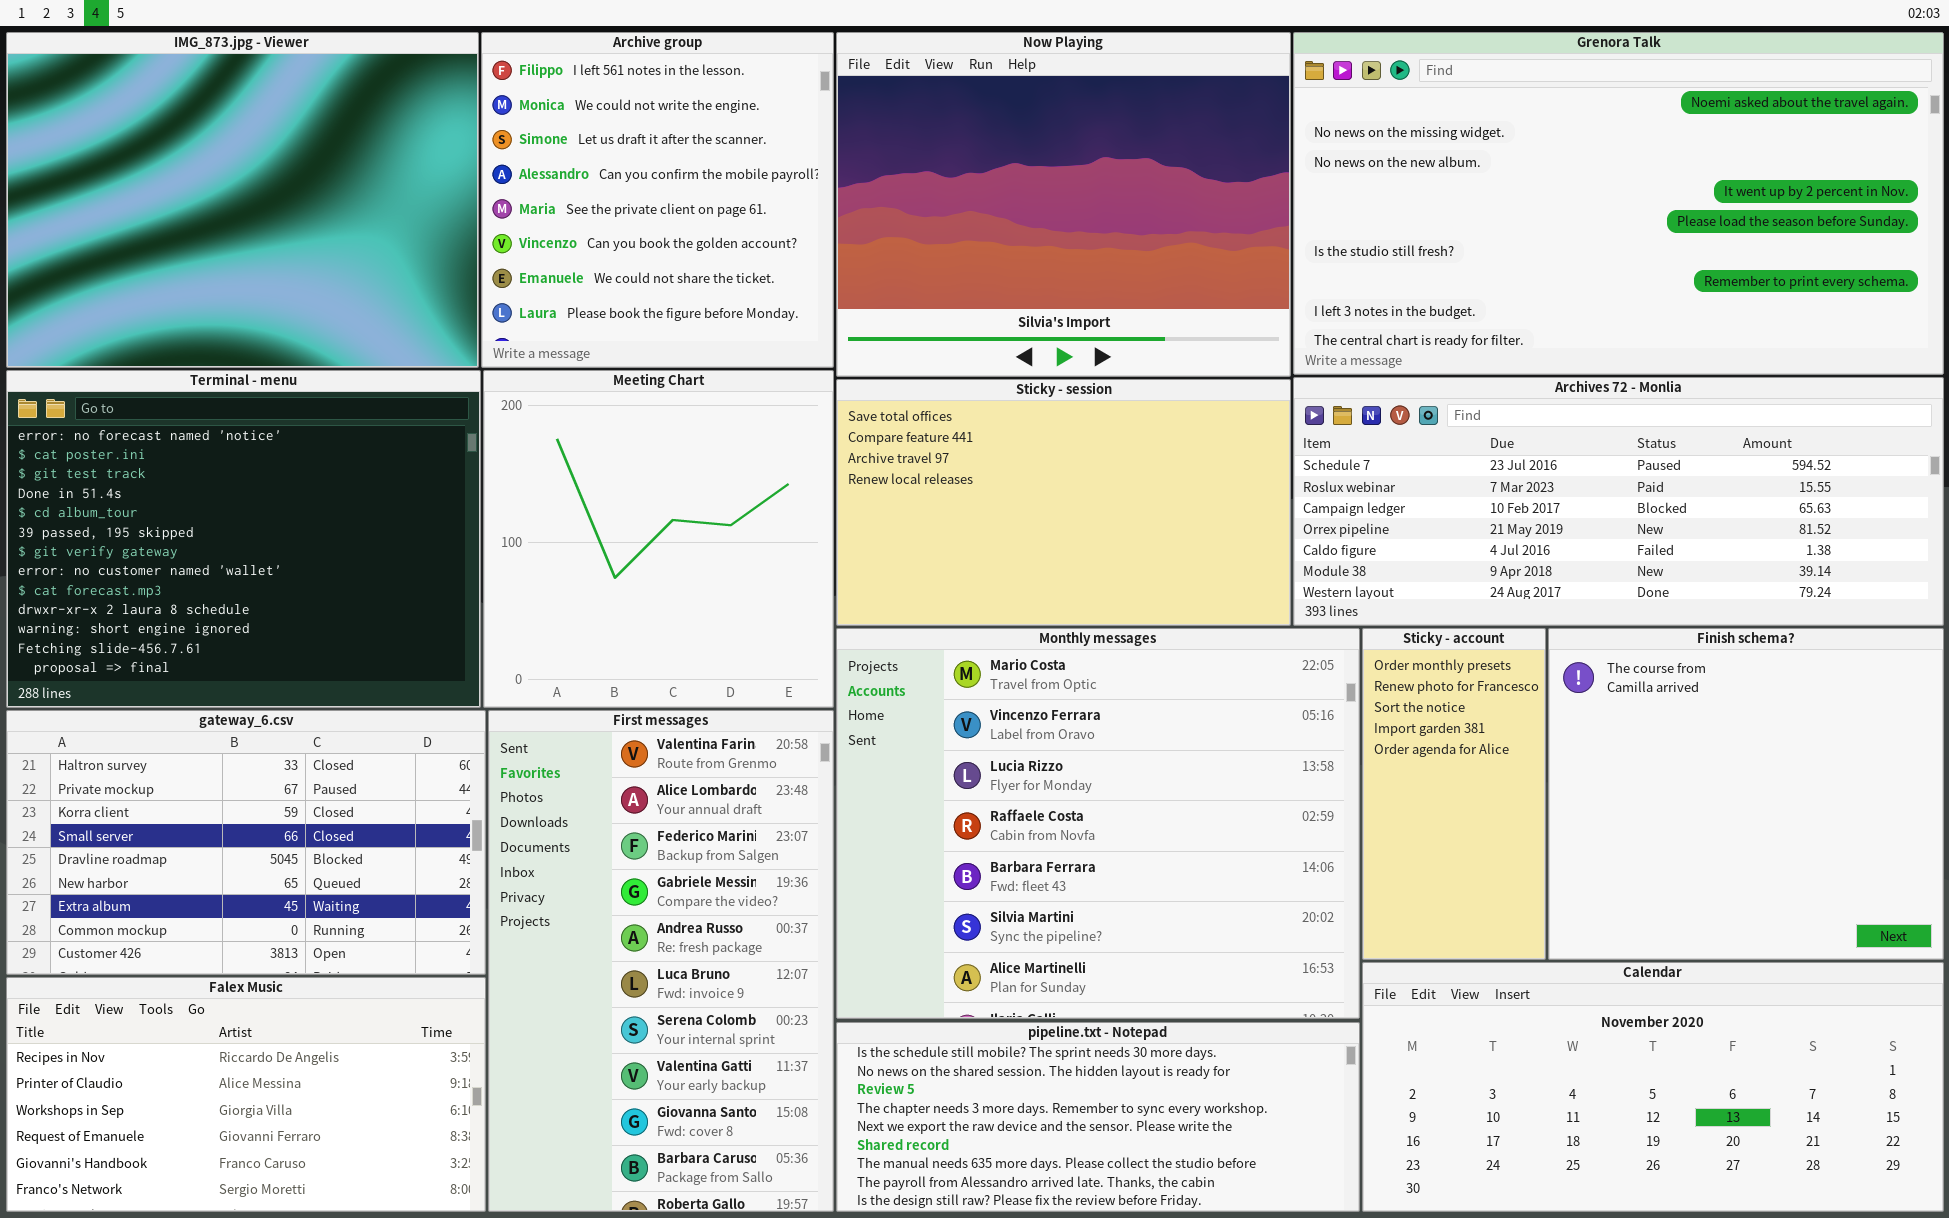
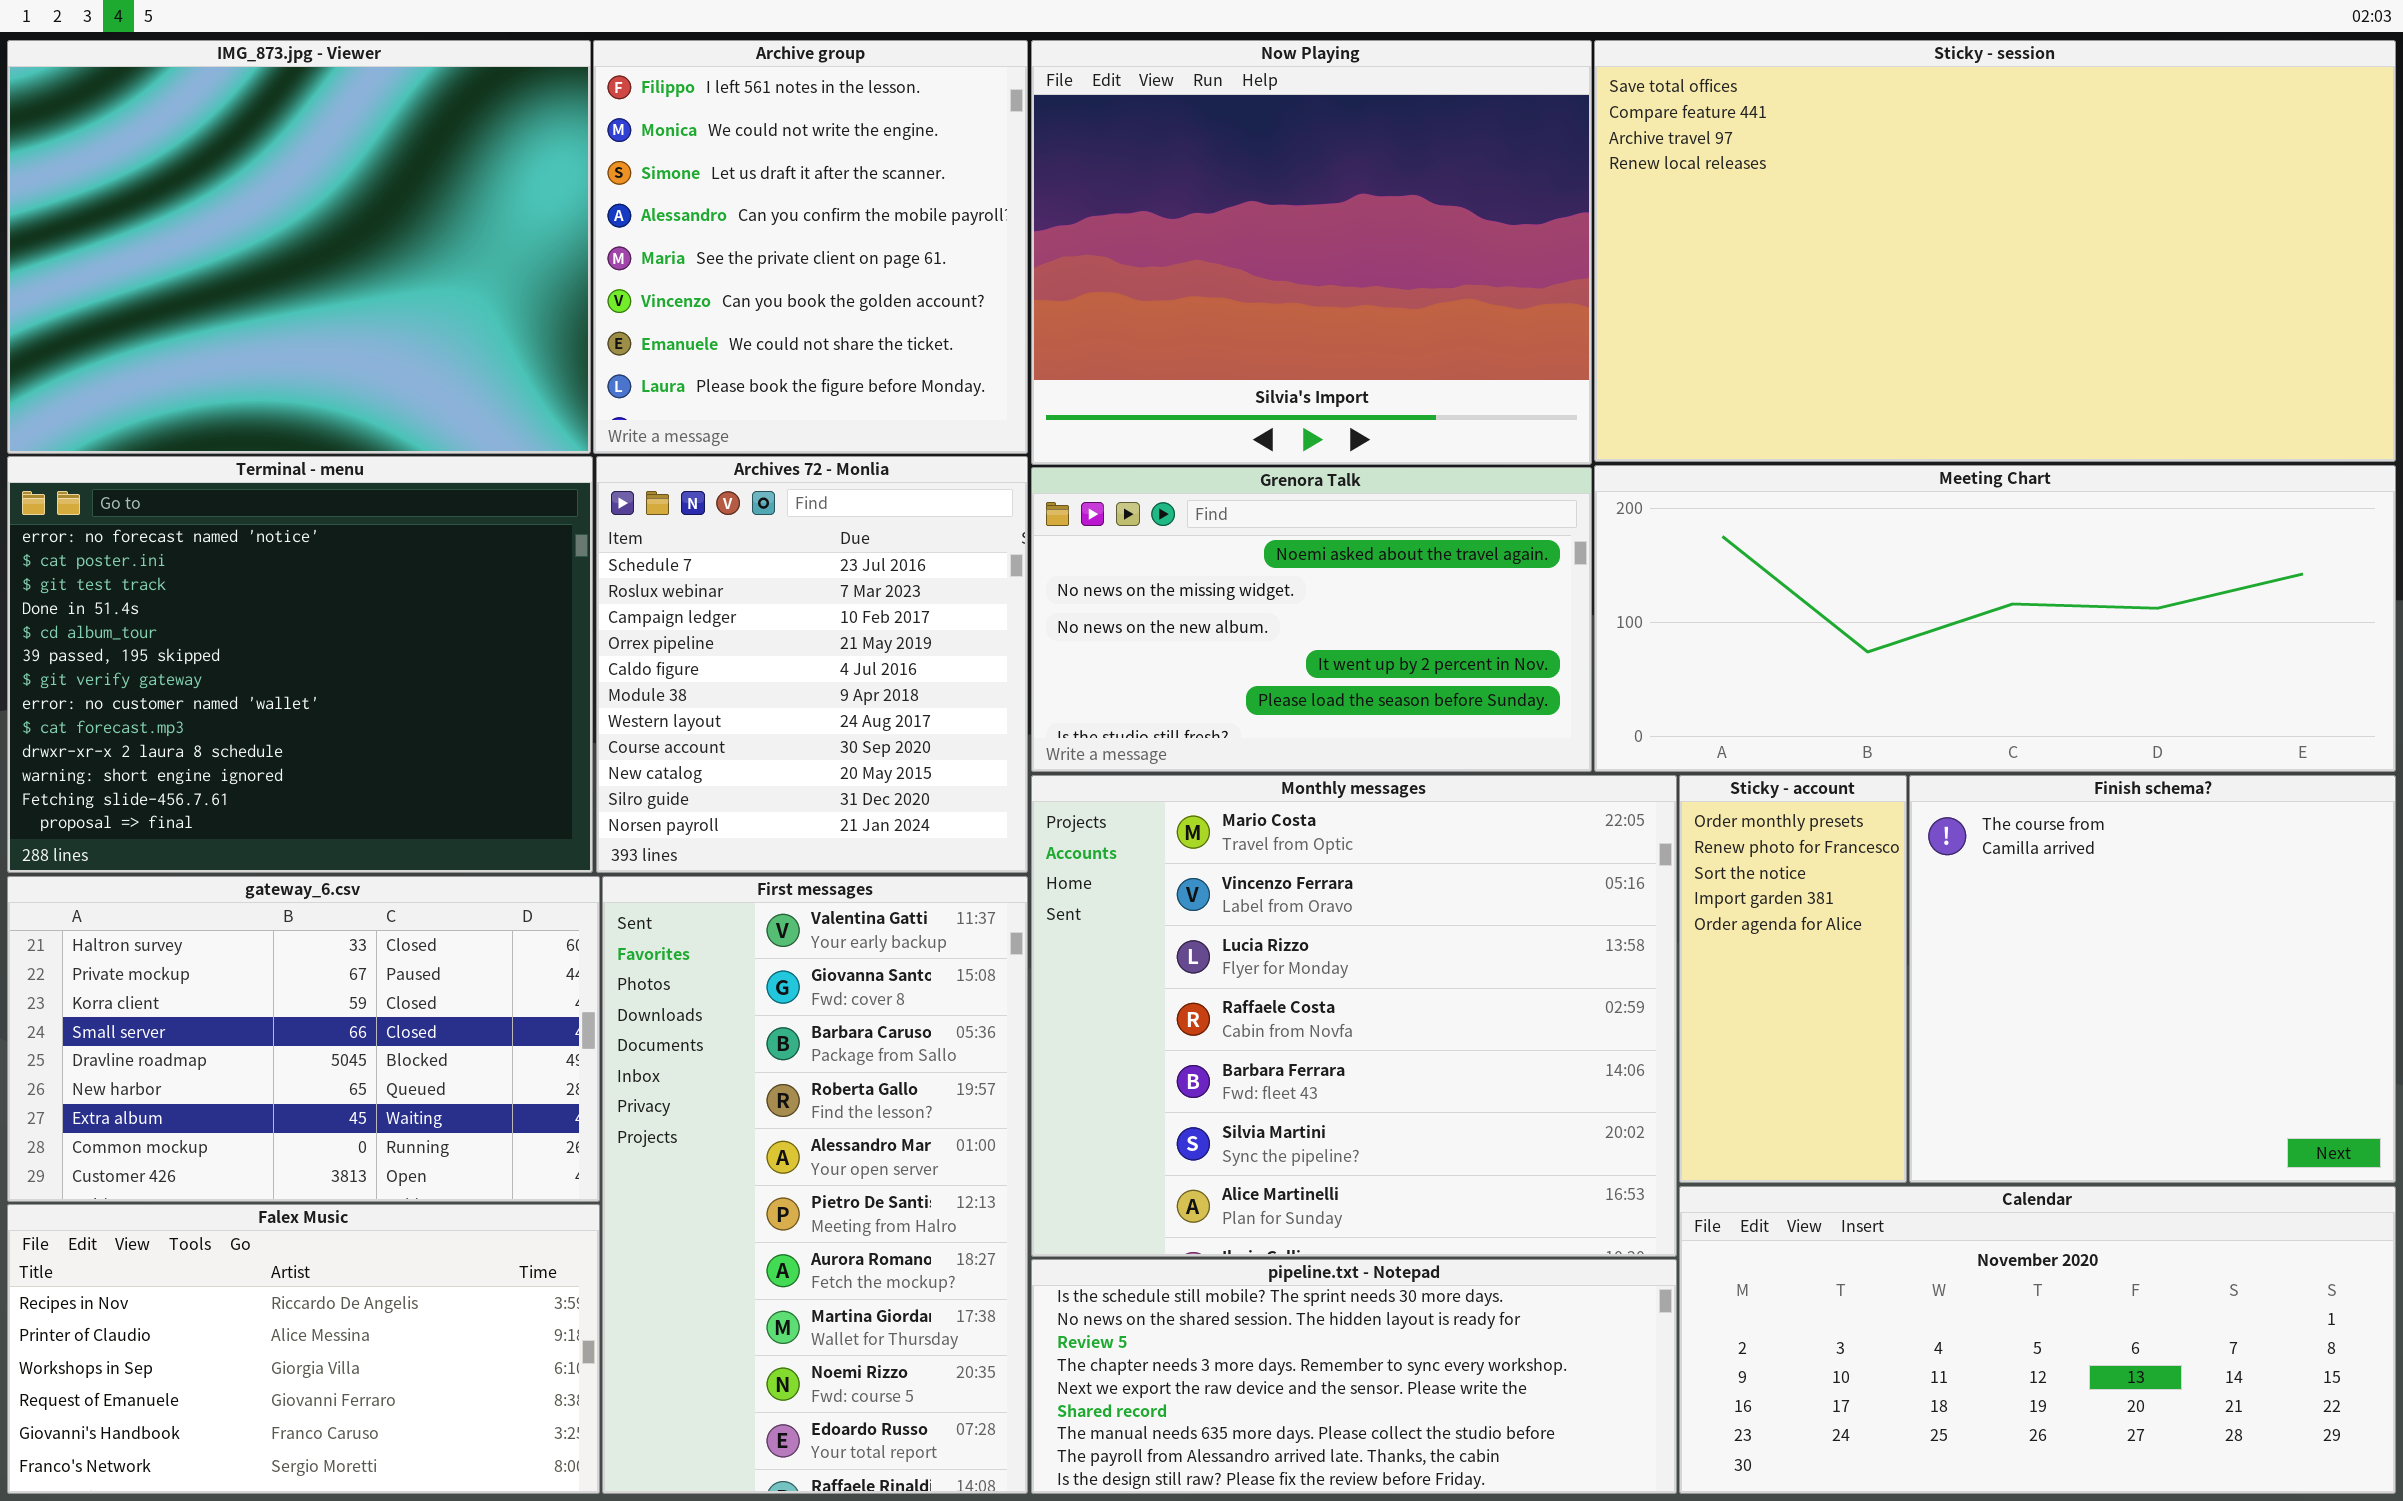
Grenora Talk: [1293,32,1944,375] -> [1031,467,1592,772], moved, resized
Meeting Chart: [483,370,834,708] -> [1594,465,2396,772], moved, resized
Archives 72 - Monlia: [1293,377,1944,626] -> [596,456,1028,873], moved, resized
Sticky - session: [836,379,1291,626] -> [1594,40,2396,462], moved, resized
First messages: [488,710,834,1212] -> [602,876,1028,1494], scrolled down 7 rows

